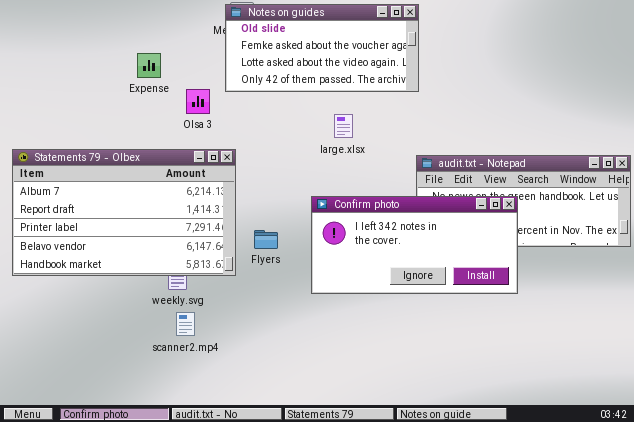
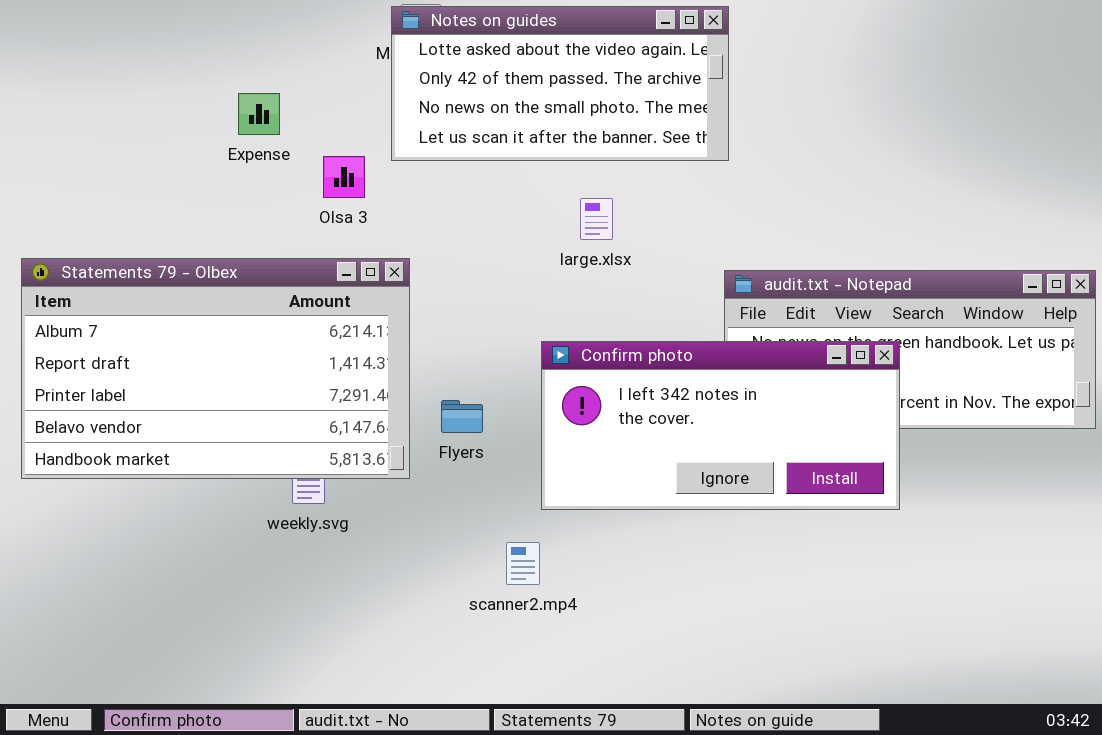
Notes on guides: [225,4,419,92] -> [391,6,729,161], scrolled down 2 rows
scanner2.mp4: [176,312,195,336] -> [506,542,540,585], moved

